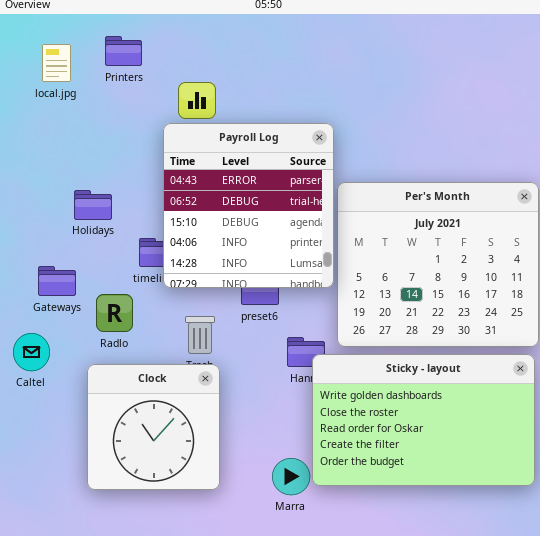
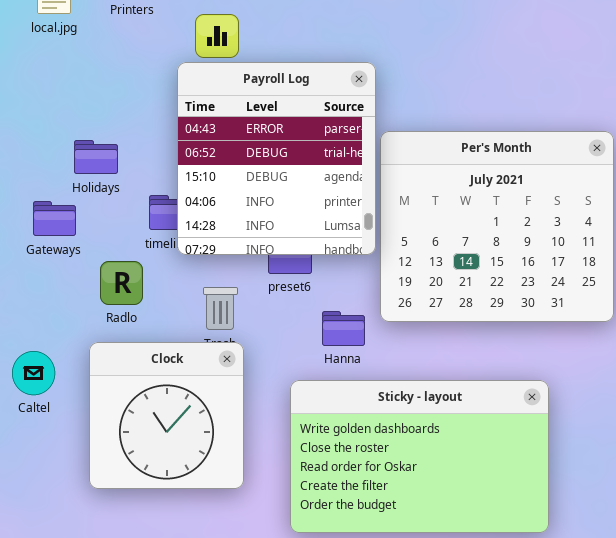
Gateways: [38,266,76,296] -> [33,201,76,236], moved
Caltel: [13,333,50,371] -> [12,351,55,395], moved
Sticky - layout: [312,354,535,486] -> [290,380,549,533], moved

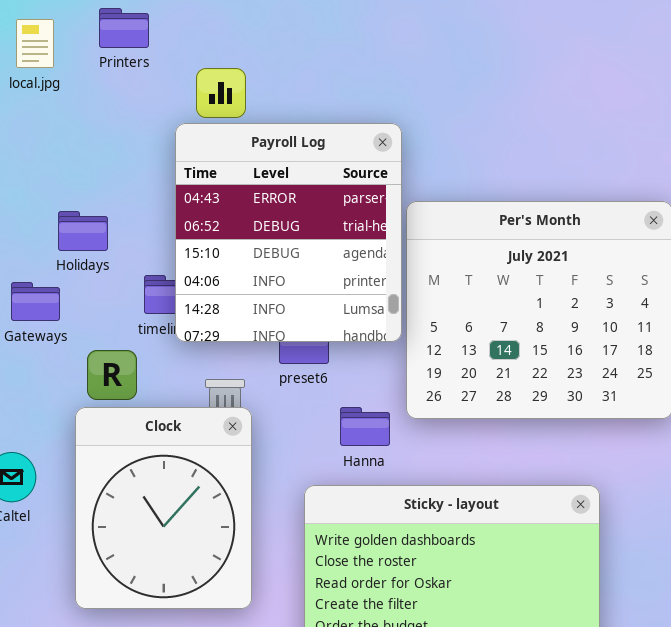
Clock: [89,342,244,489] -> [75,407,252,609], resized

